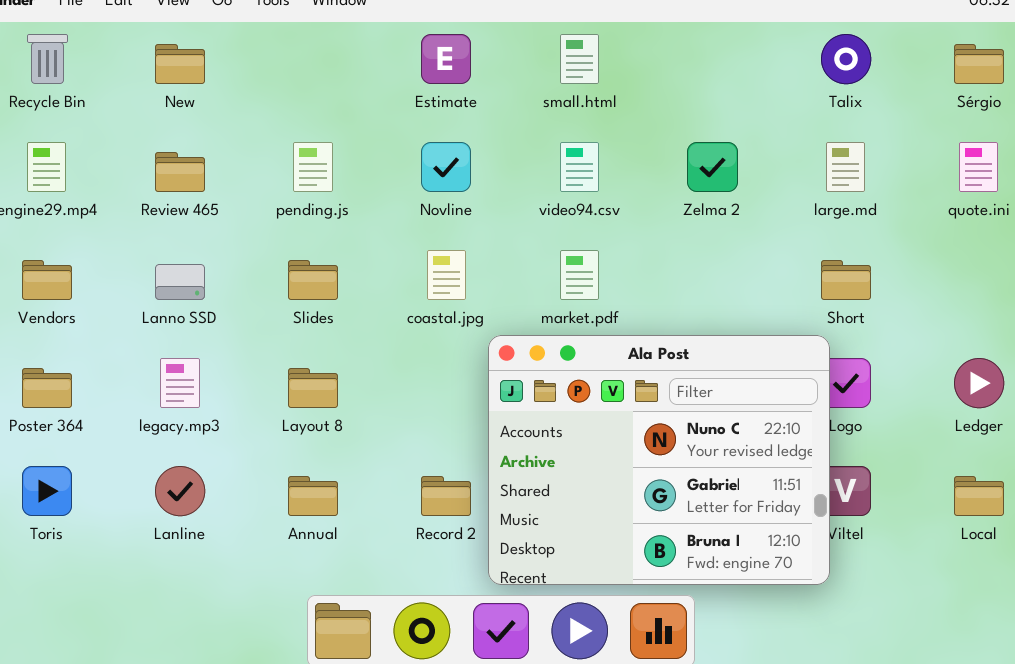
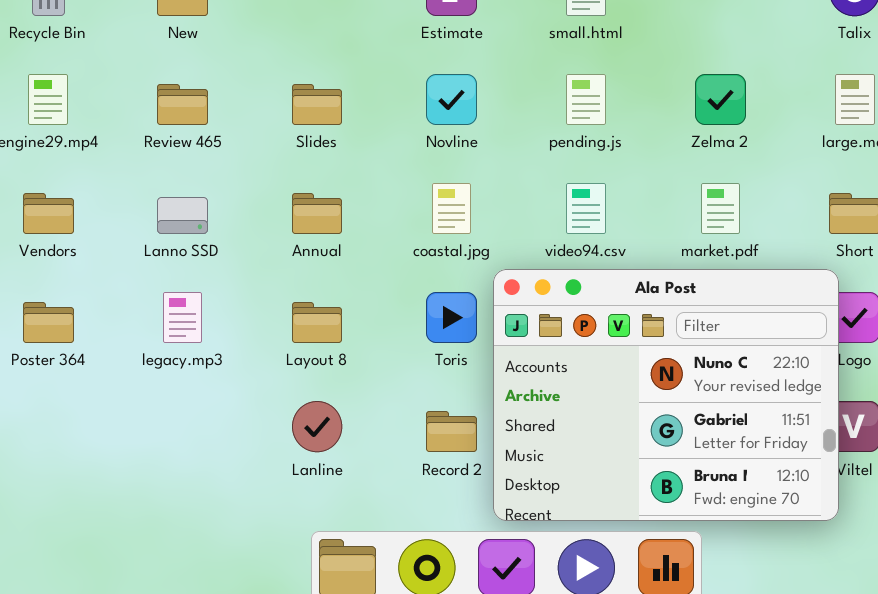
pending.js: [293,142,333,192] -> [566,74,606,125], moved
video94.csv: [560,142,599,192] -> [566,183,606,234], moved
market.pdf: [560,250,599,300] -> [701,183,740,234], moved
Slides: [288,260,338,300] -> [292,84,342,125], moved
Toris: [22,466,72,516] -> [426,292,477,343], moved
Lanline: [155,466,205,516] -> [292,401,342,452], moved
Annual: [288,476,338,516] -> [292,193,342,234], moved

